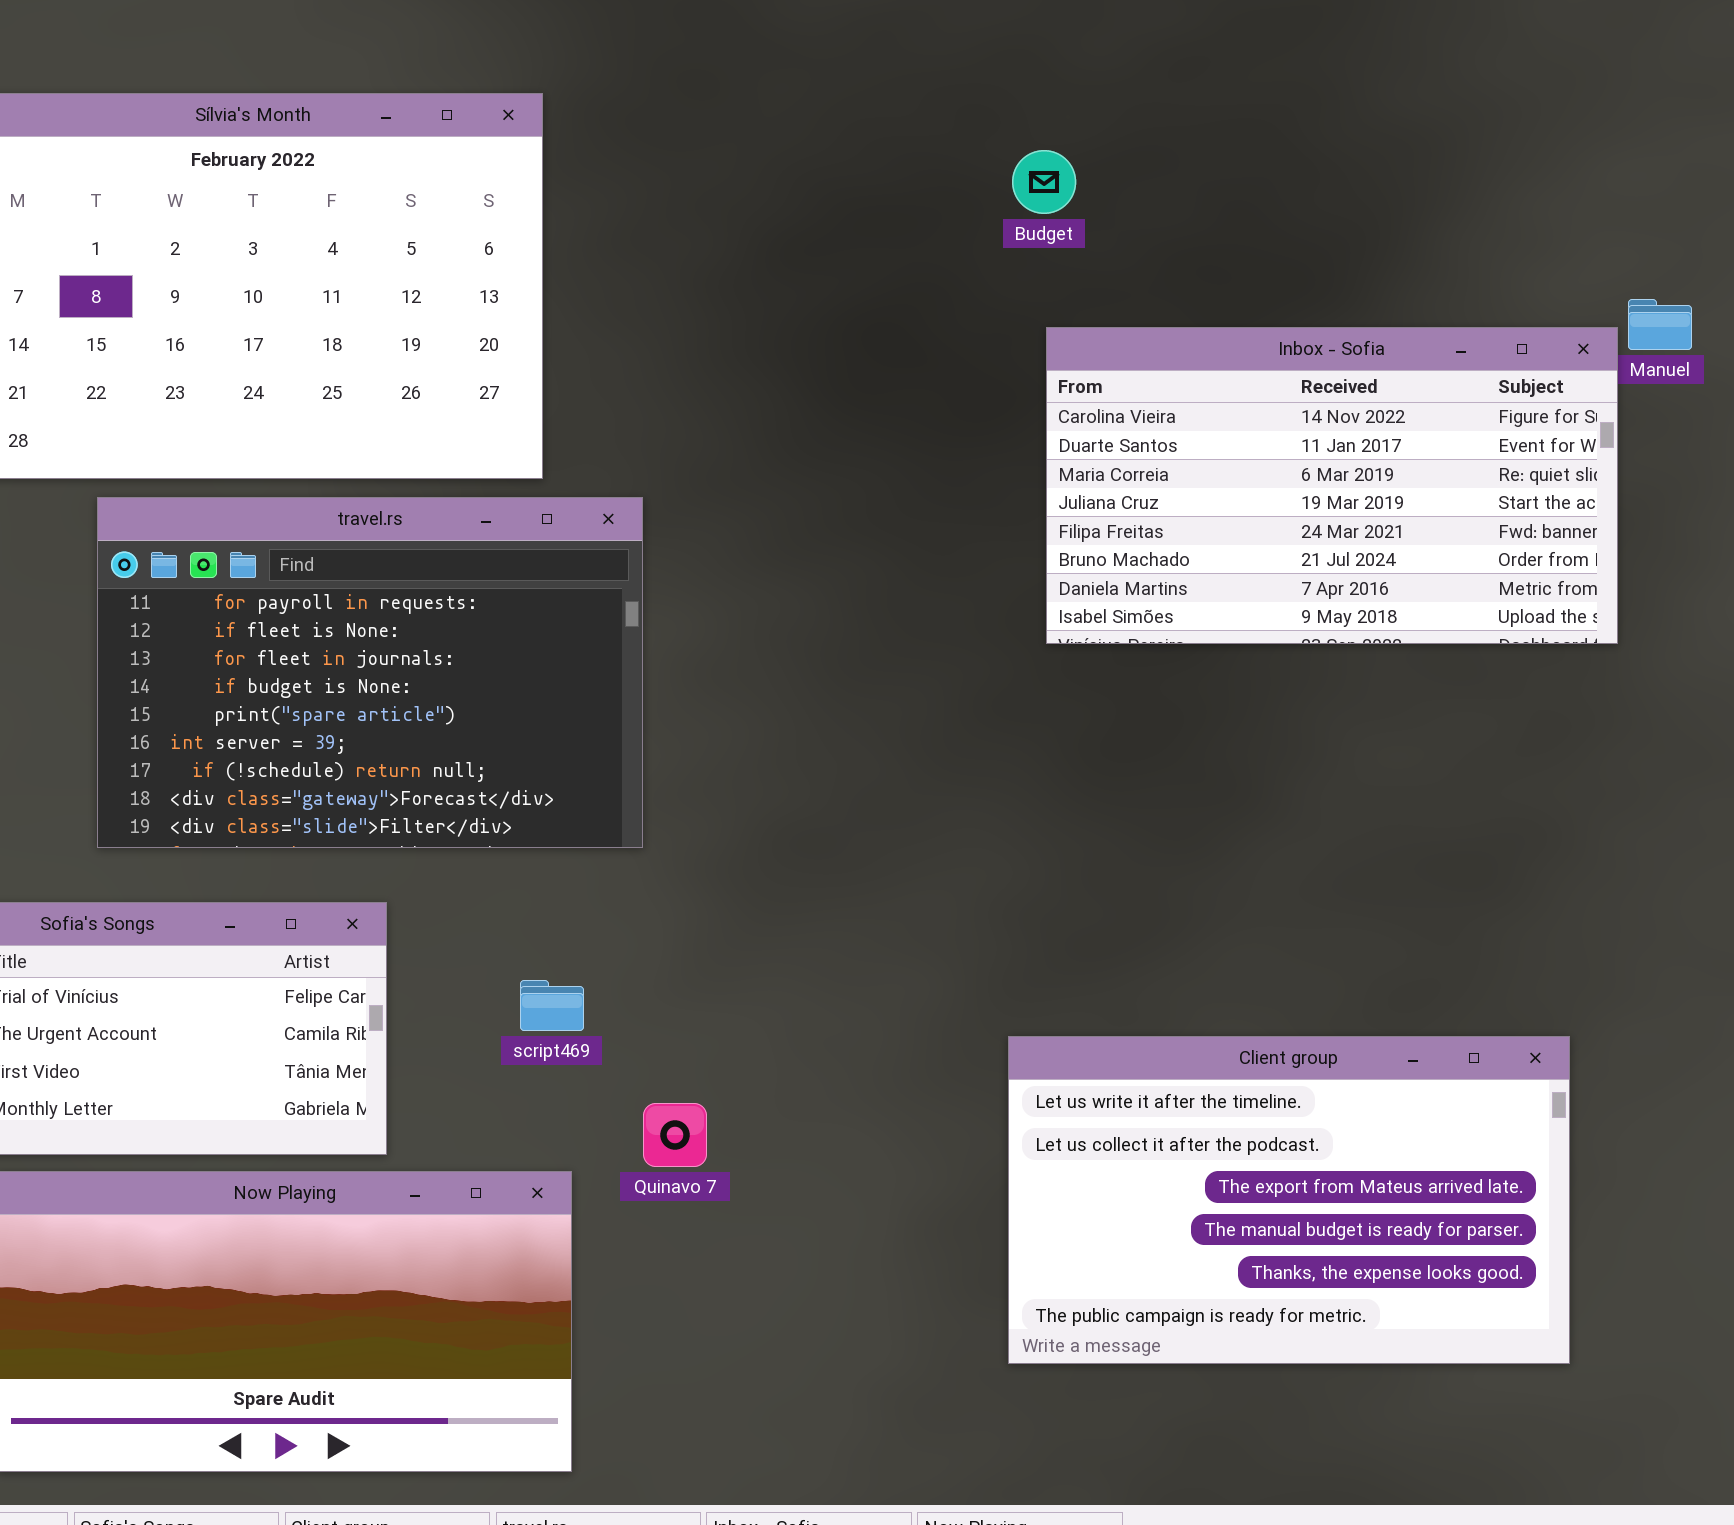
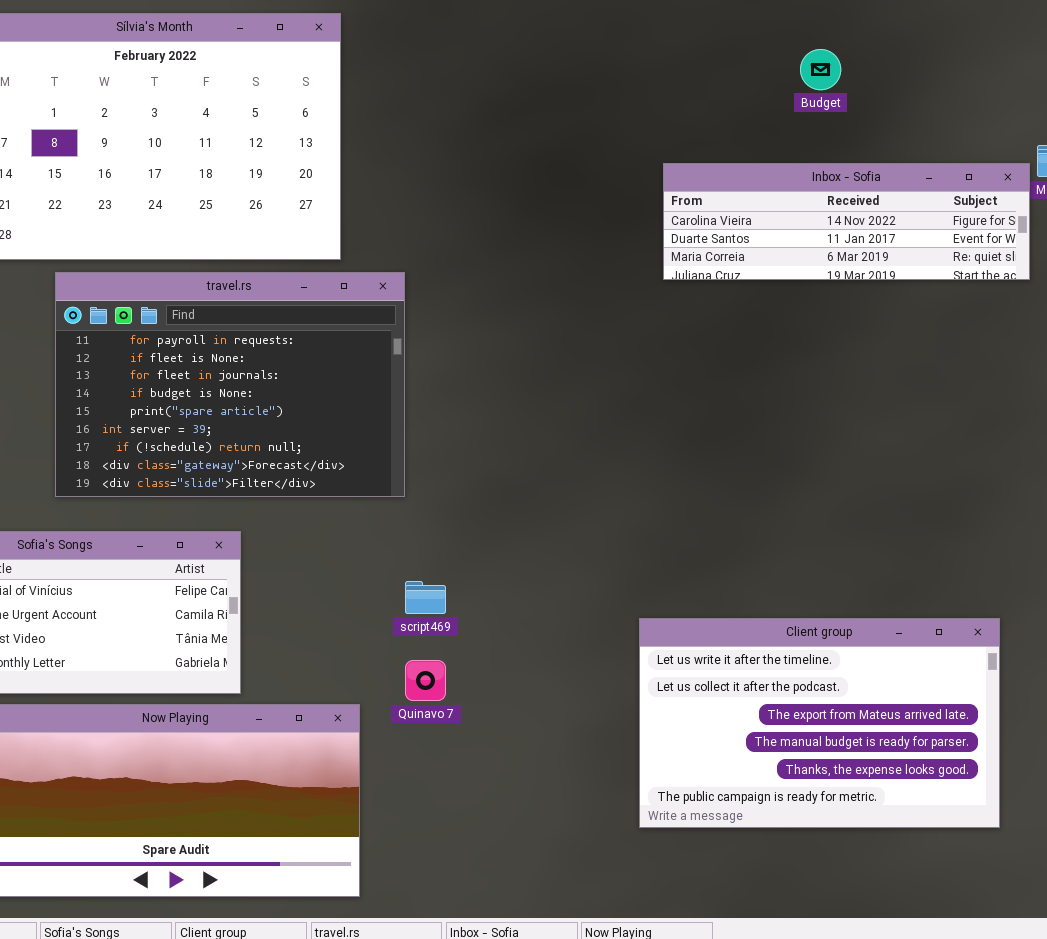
Budget: [1012,150,1076,214] -> [800,49,841,90], moved
Inbox - Sofia: [1046,327,1618,644] -> [663,163,1030,280], resized
script469: [520,980,584,1031] -> [405,581,446,614], moved

